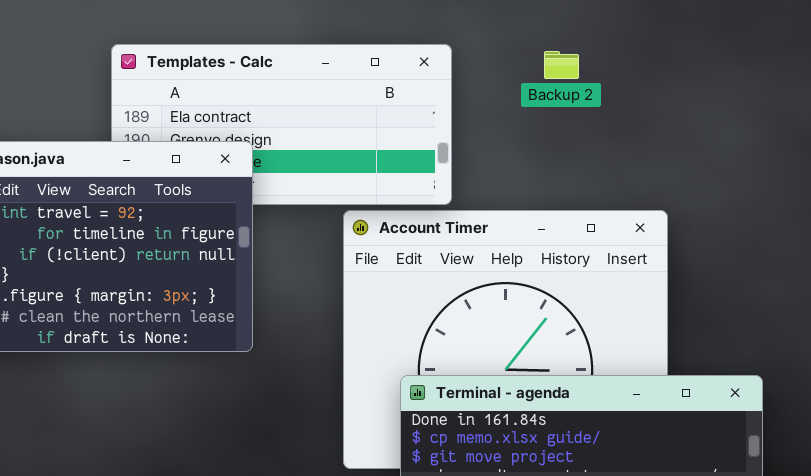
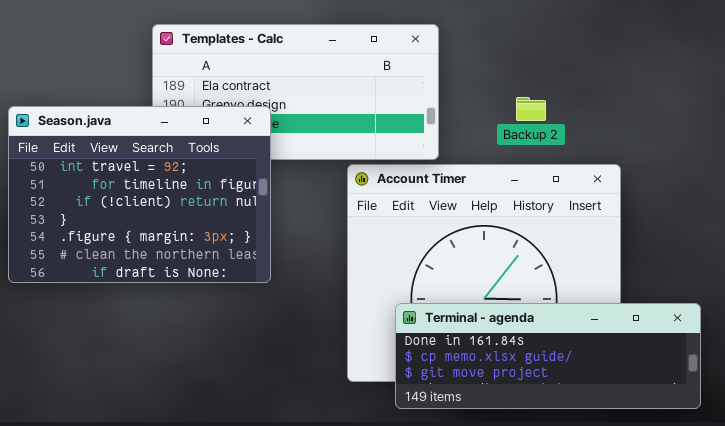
Backup 2: [544,51,579,79] -> [516,97,546,121], moved

